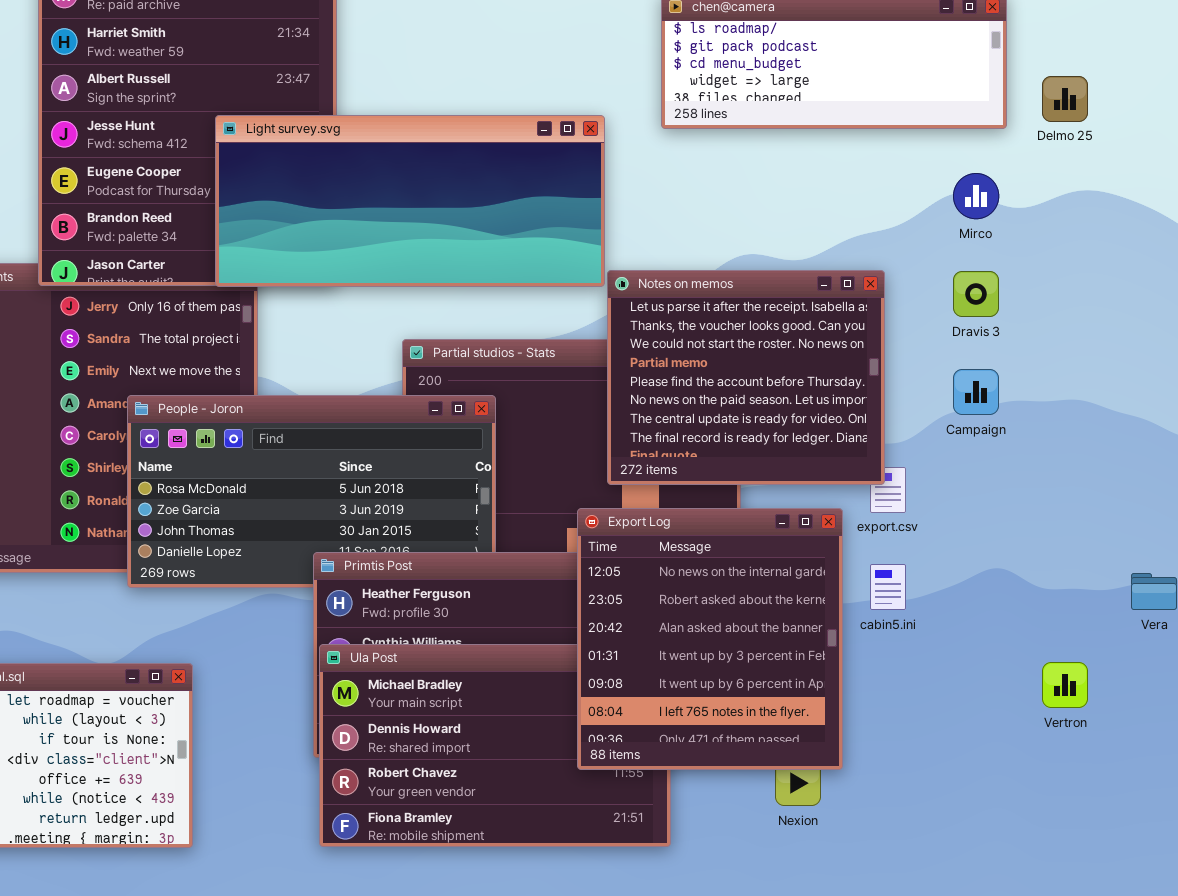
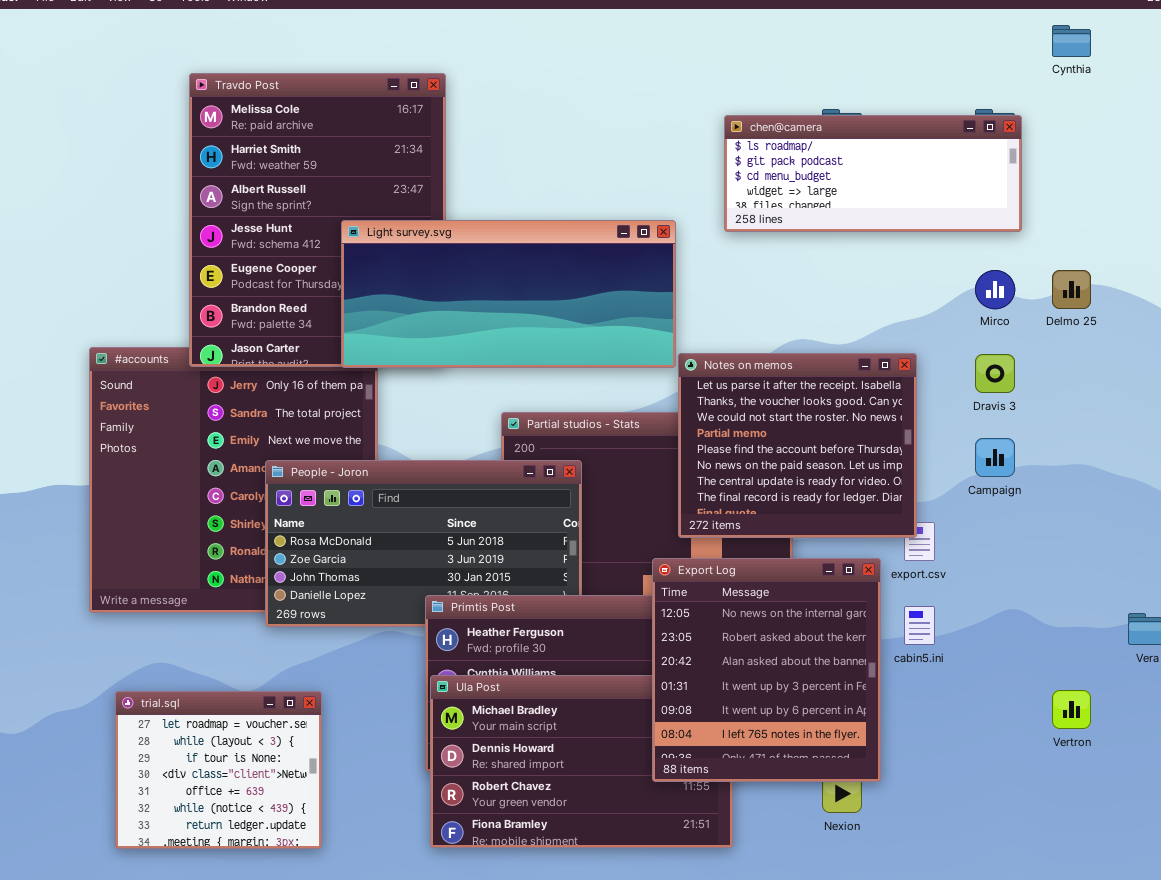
Delmo 25: [1042,76,1088,122] -> [1052,270,1091,309], moved

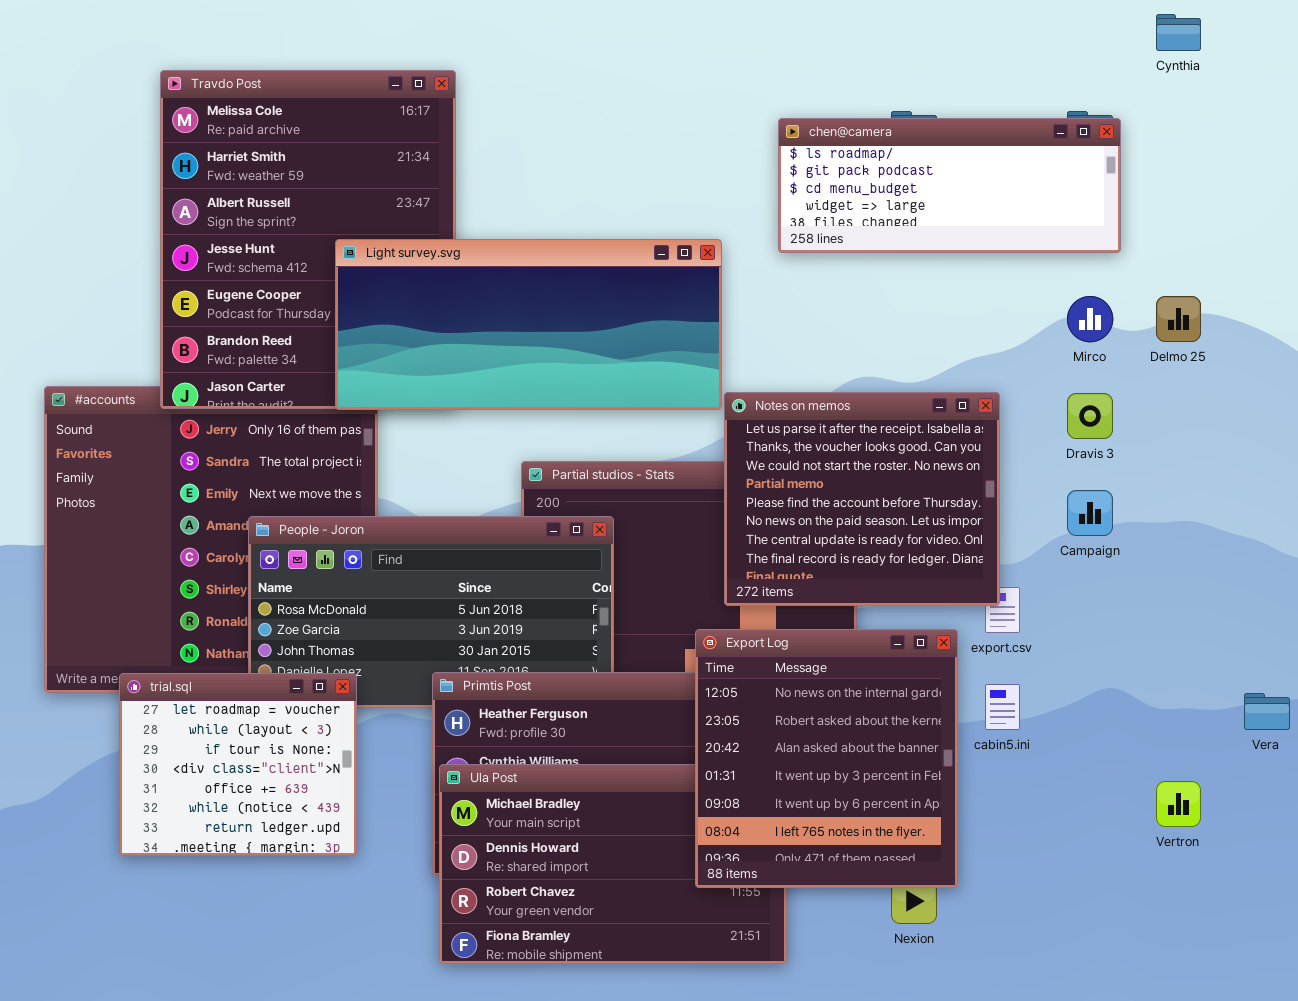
trial.sql: [115,691,322,849] -> [119,673,357,856], moved

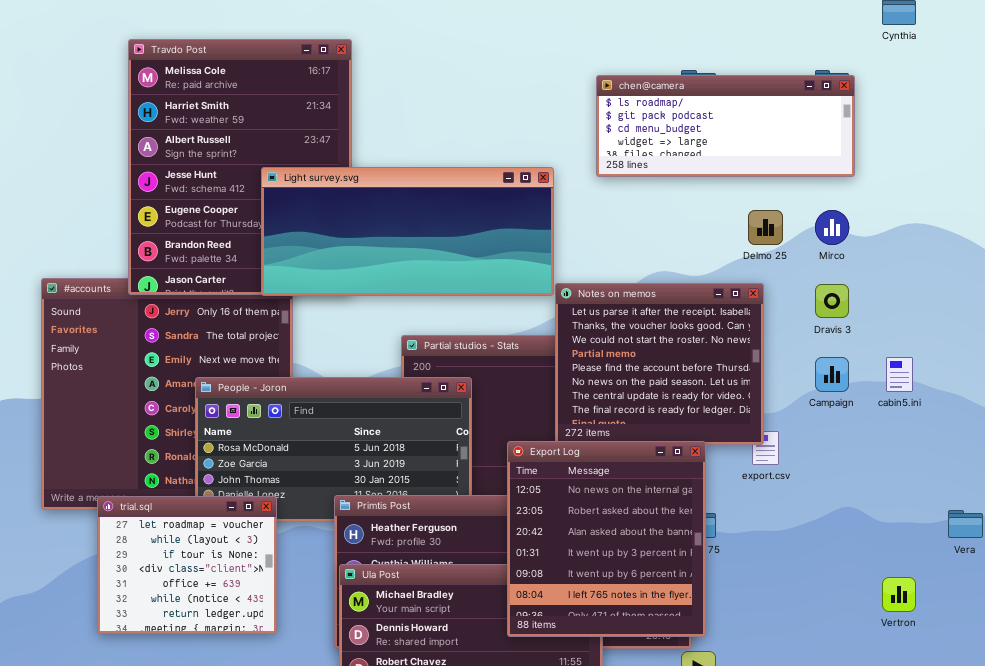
Delmo 25: [1156,296,1201,342] -> [748,210,783,245], moved
Export Log: [695,629,958,888] -> [507,441,706,637], moved
cabin5.ini: [985,684,1020,730] -> [886,357,913,392], moved

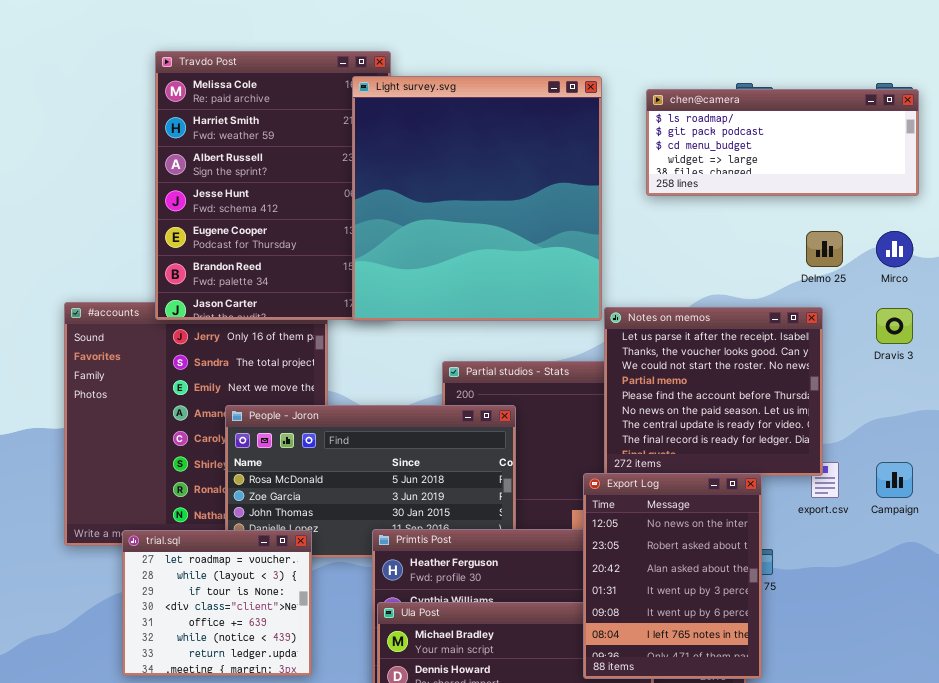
Light survey.svg: [261,167,554,296] -> [352,76,602,321], resized
Campaign: [815,357,849,392] -> [876,462,913,498], moved
Export Log: [507,441,706,637] -> [583,473,762,679], resized

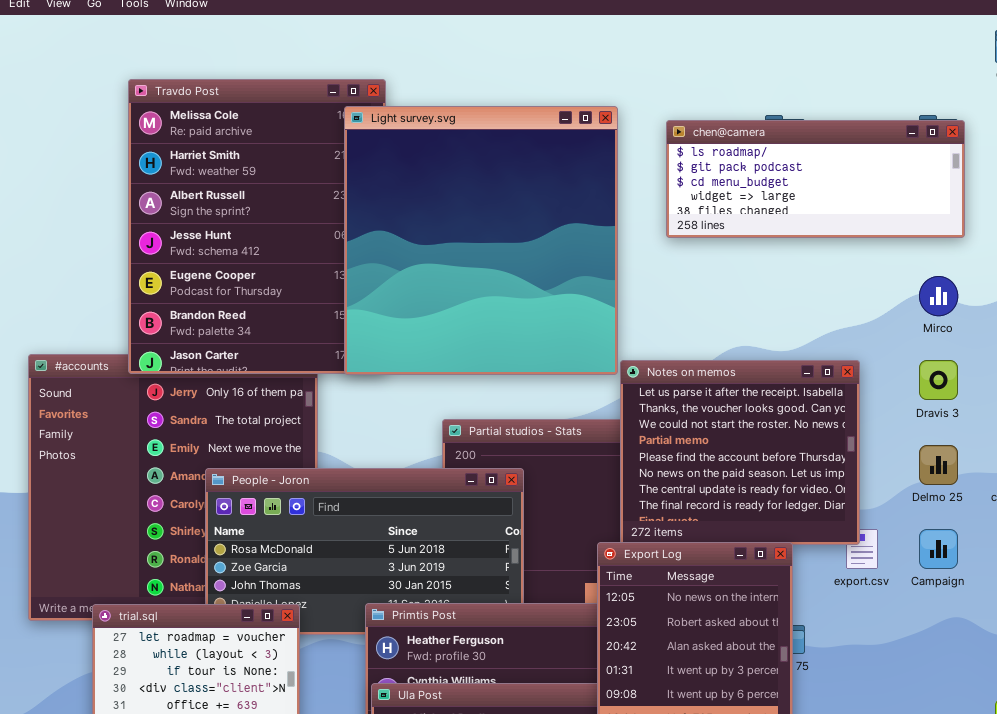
Delmo 25: [806,231,843,267] -> [919,445,958,485], moved

